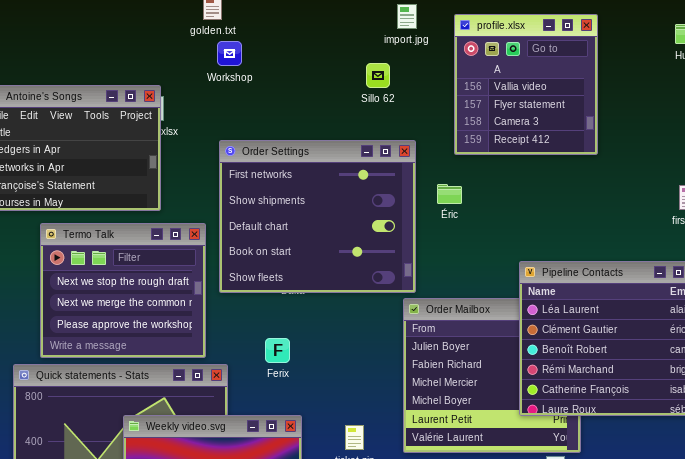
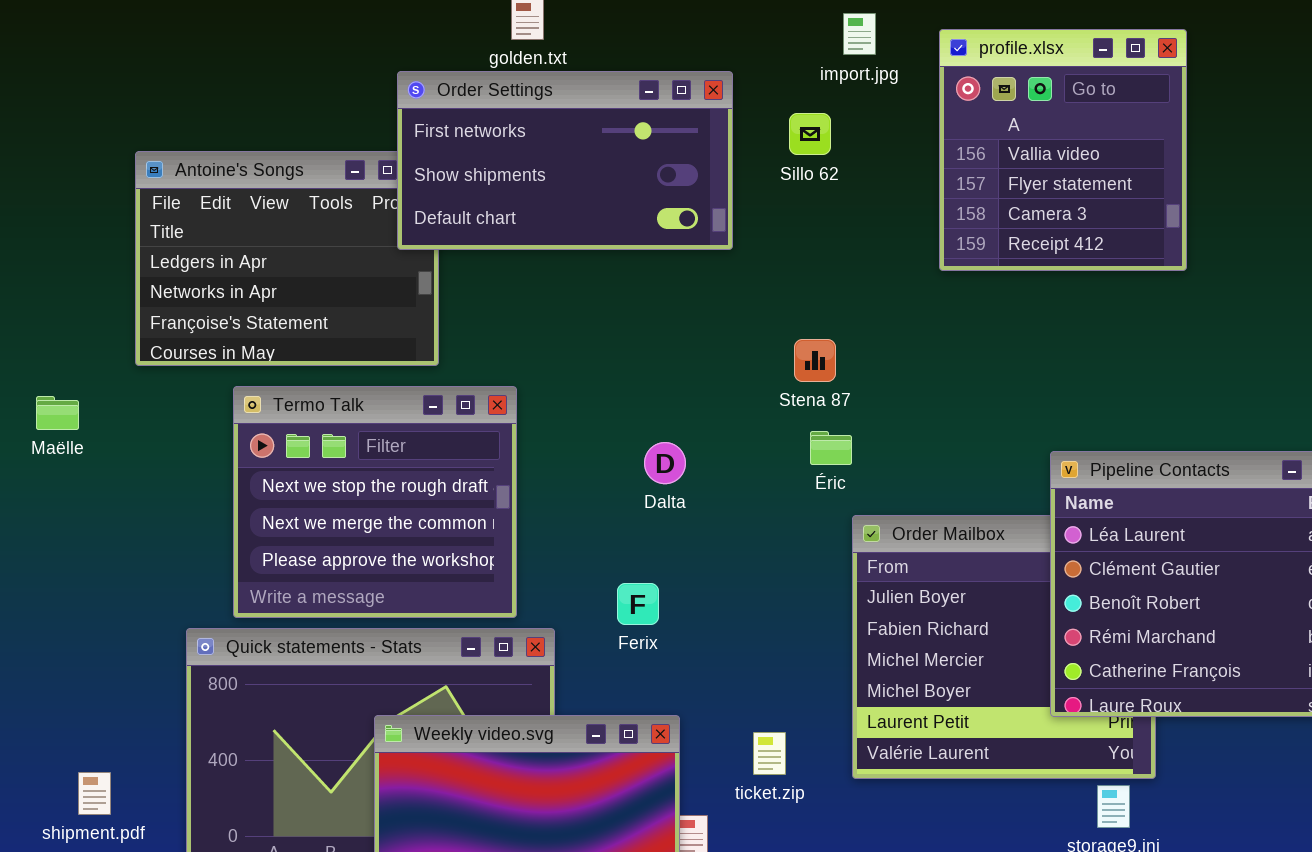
Order Settings: [219,140,416,293] -> [397,71,733,250], moved, resized
Éric: [437,184,462,204] -> [810,431,852,465], moved

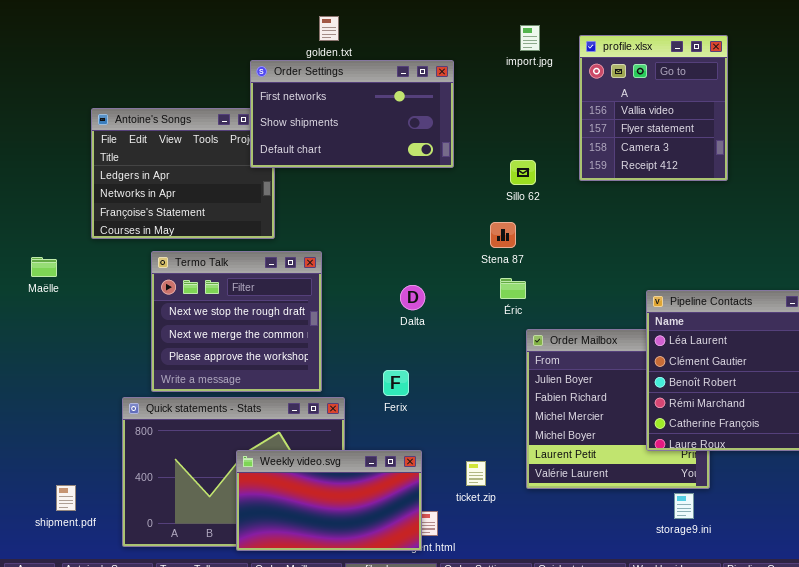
Sillo 62: [789,113,831,155] -> [510,160,536,185], moved

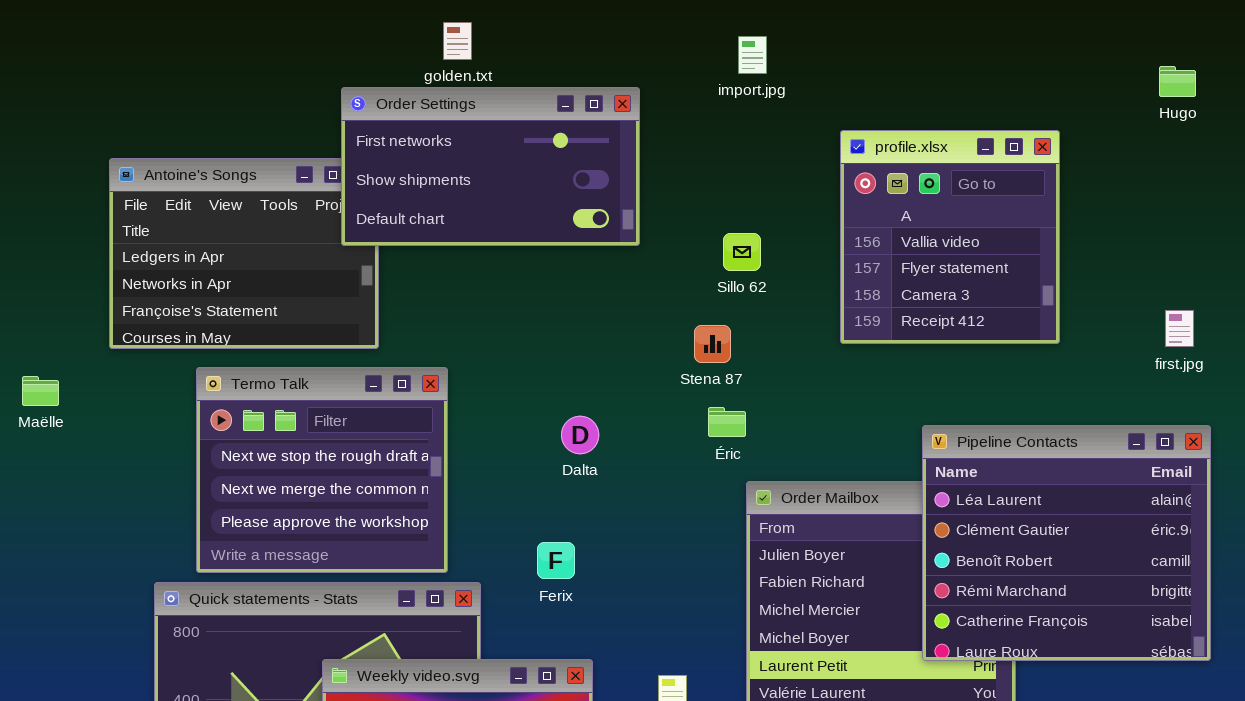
profile.xlsx: [579,35,728,181] -> [840,130,1060,344], moved

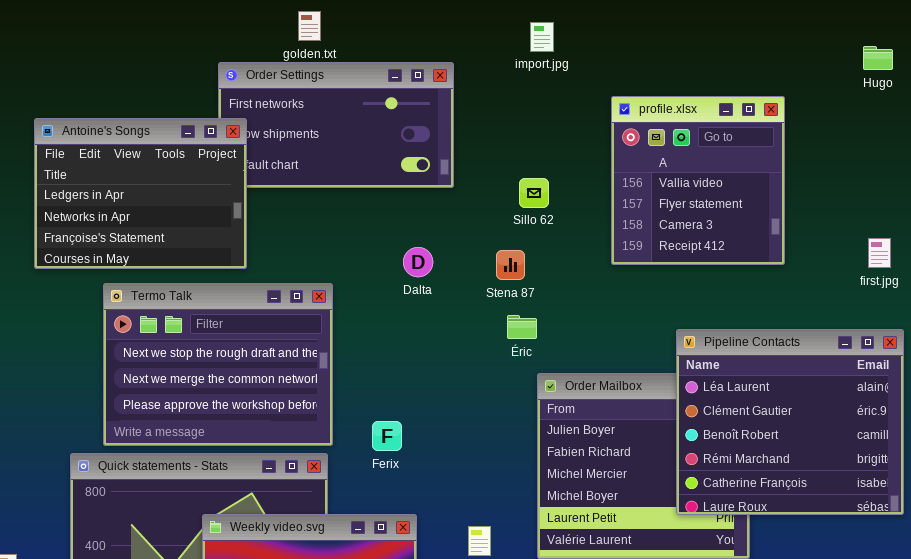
Antoine's Songs: [109,158,379,349] -> [34,118,247,269], raised
Termo Talk: [196,367,448,573] -> [103,283,333,446], resized
Dalta: [561,416,599,454] -> [403,247,433,277], moved

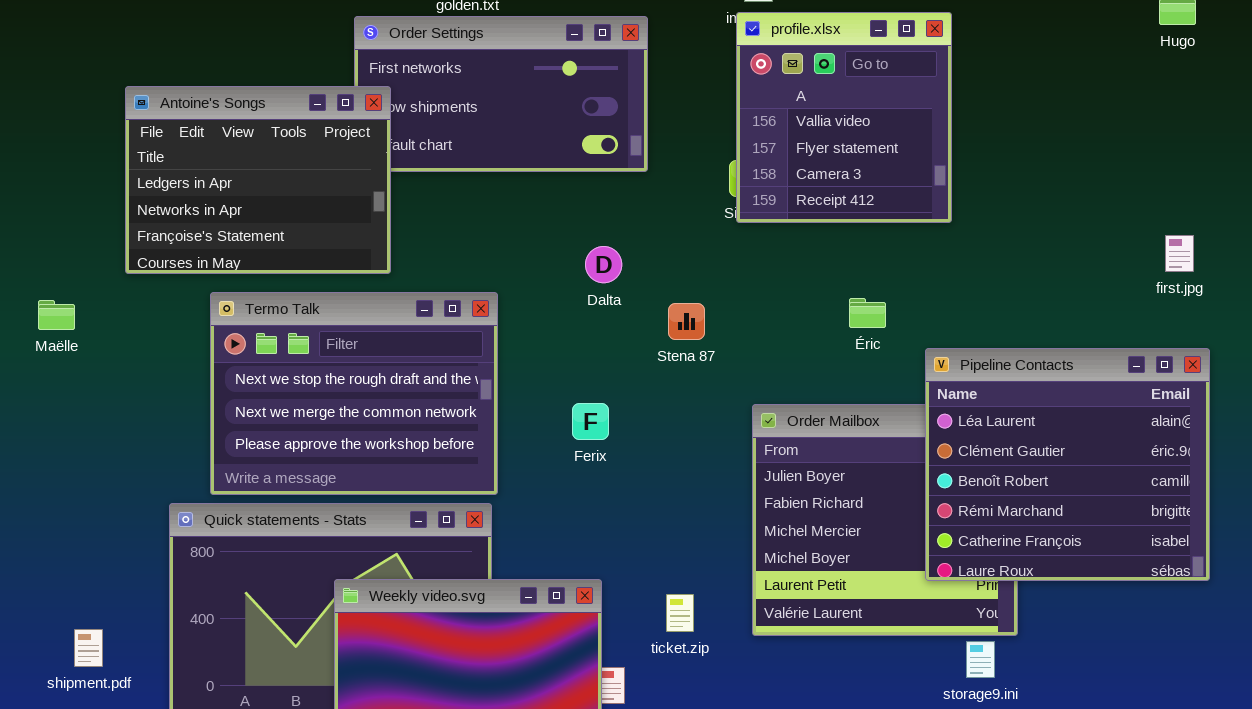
profile.xlsx: [611,96,785,265] -> [736,12,952,223], moved
Stena 87: [496,250,525,280] -> [668,303,705,340], moved
Éric: [507,315,537,339] -> [849,298,886,328], moved
Ferix: [372,421,402,451] -> [572,403,609,440], moved

